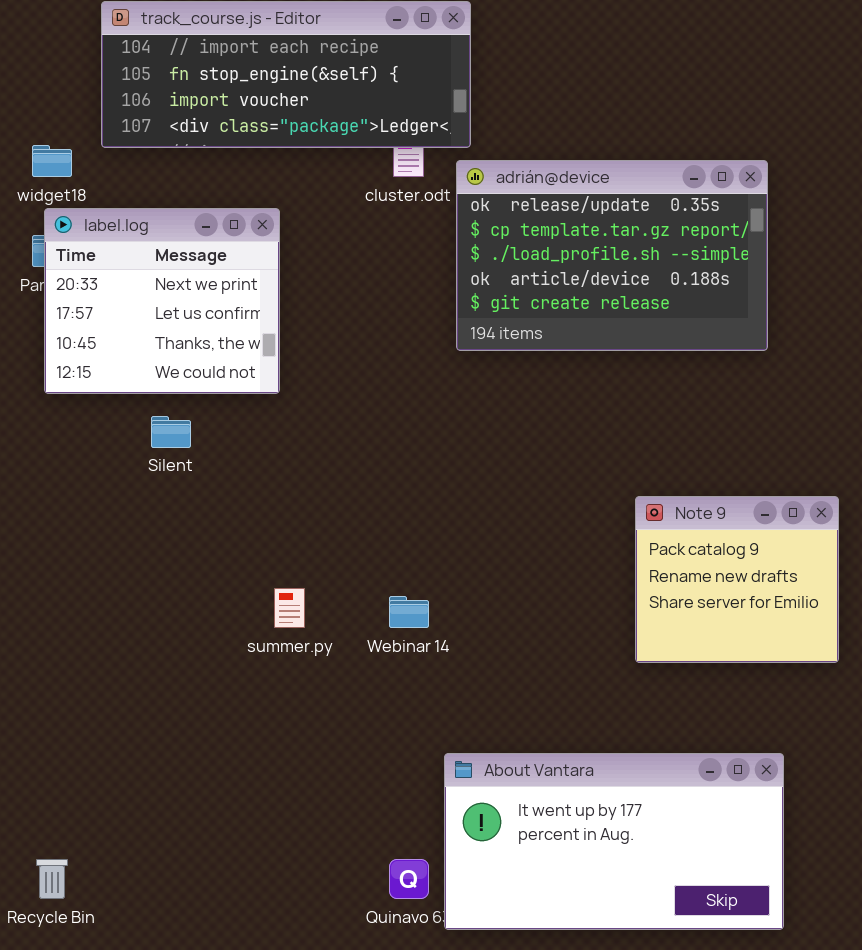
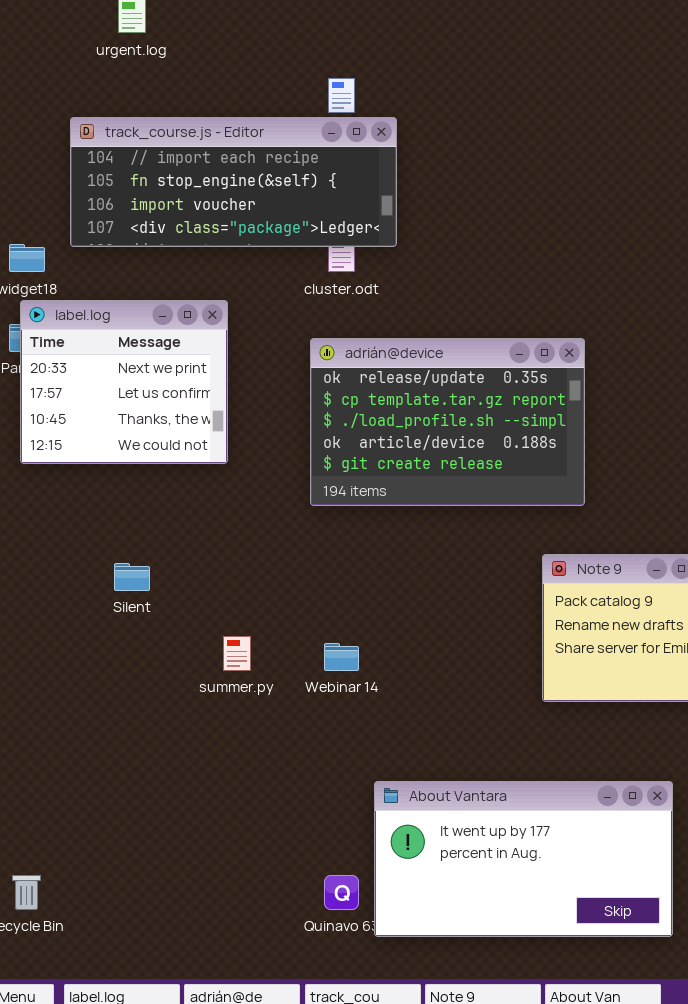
adrián@device: [456,160,768,351] -> [310,338,585,506], moved
Silent: [151,416,191,448] -> [114,563,150,591], moved

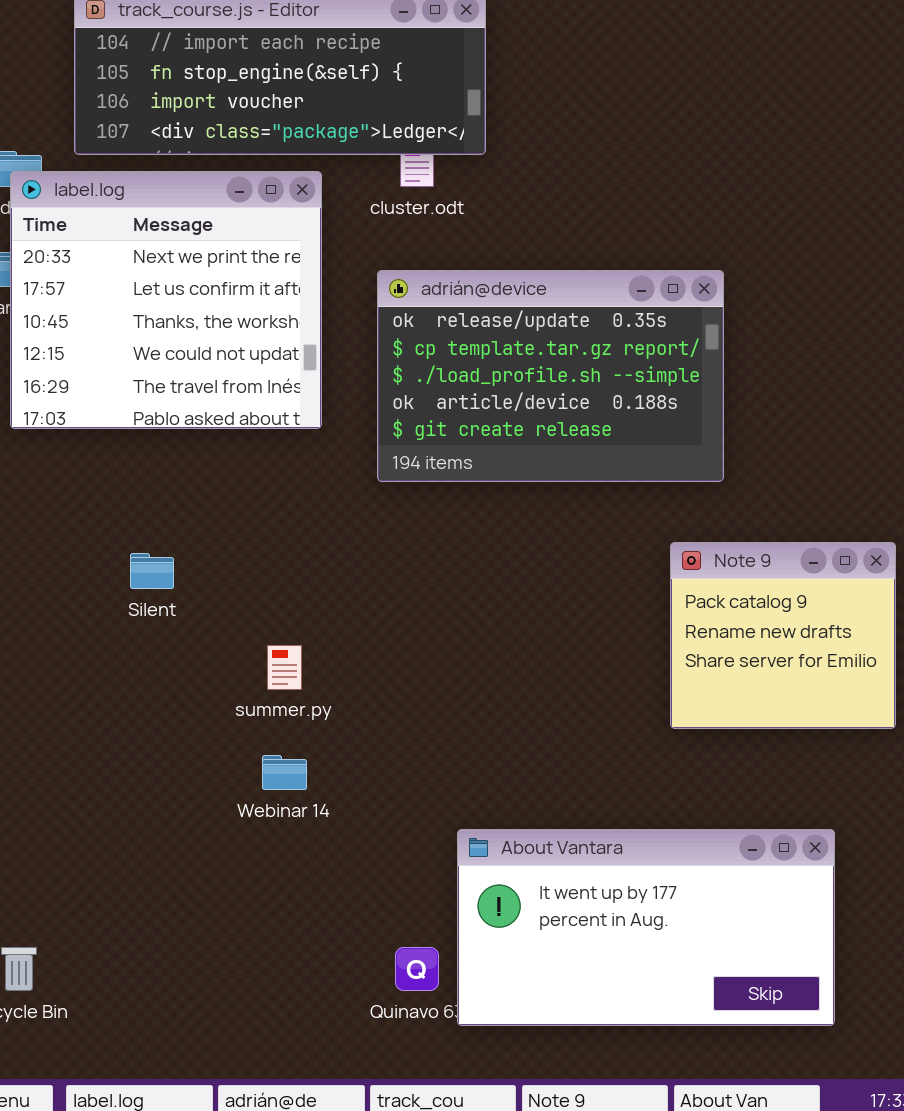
label.log: [20,300,228,464] -> [10,171,322,429], resized
Webinar 14: [324,643,359,671] -> [262,755,307,790], moved

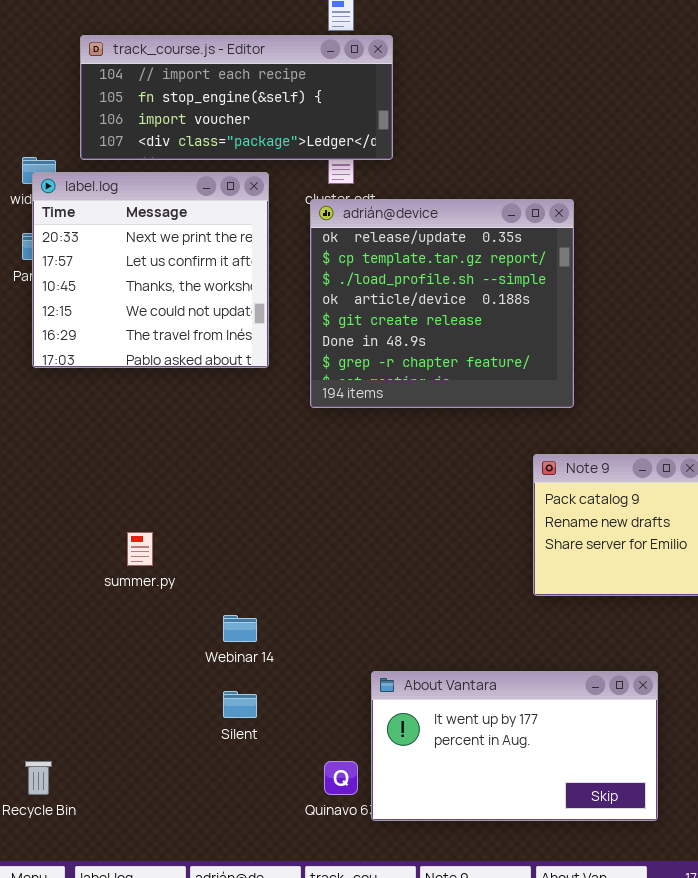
adrián@device: [377,270,724,482] -> [310,199,574,408], resized
Silent: [130,553,174,589] -> [223,691,257,718], moved
summer.py: [267,645,302,690] -> [127,532,153,566], moved

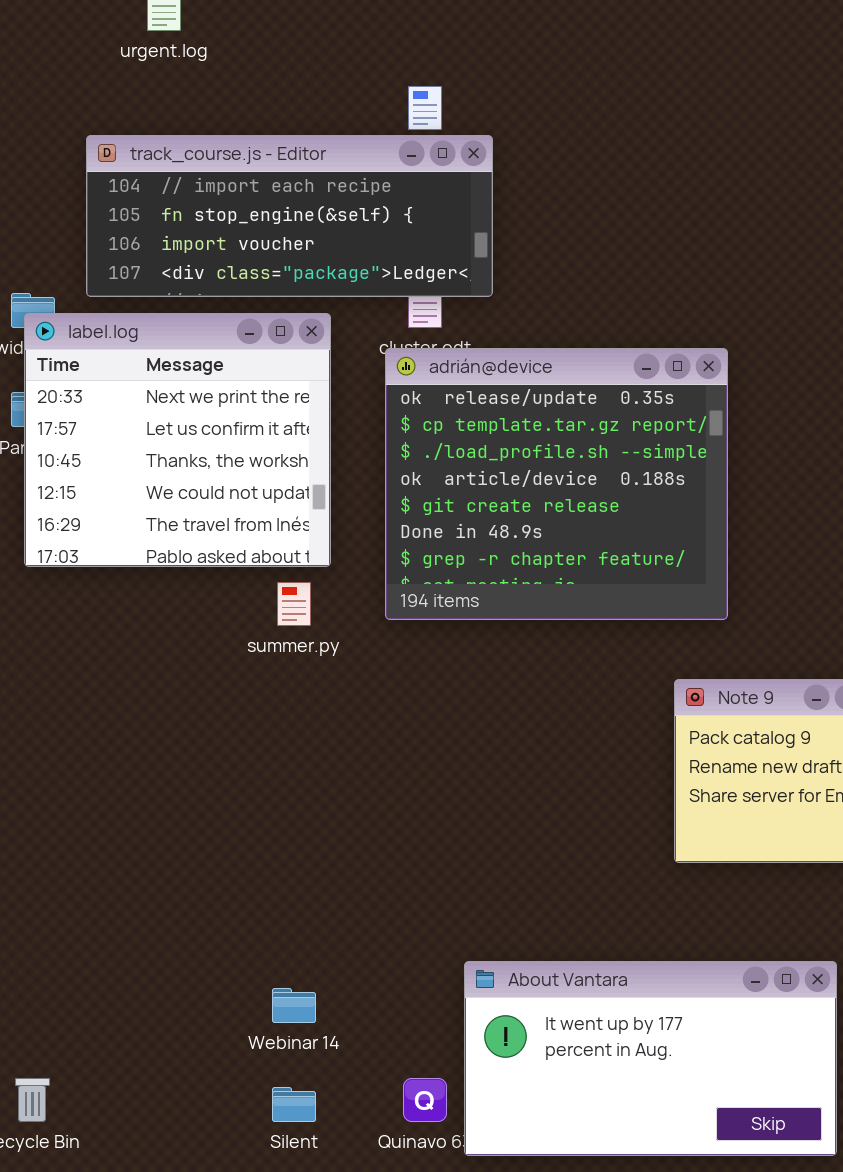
summer.py: [127,532,153,566] -> [277,582,311,626], moved
Webinar 14: [223,615,257,642] -> [272,988,316,1023], moved
Silent: [223,691,257,718] -> [272,1087,316,1122], moved

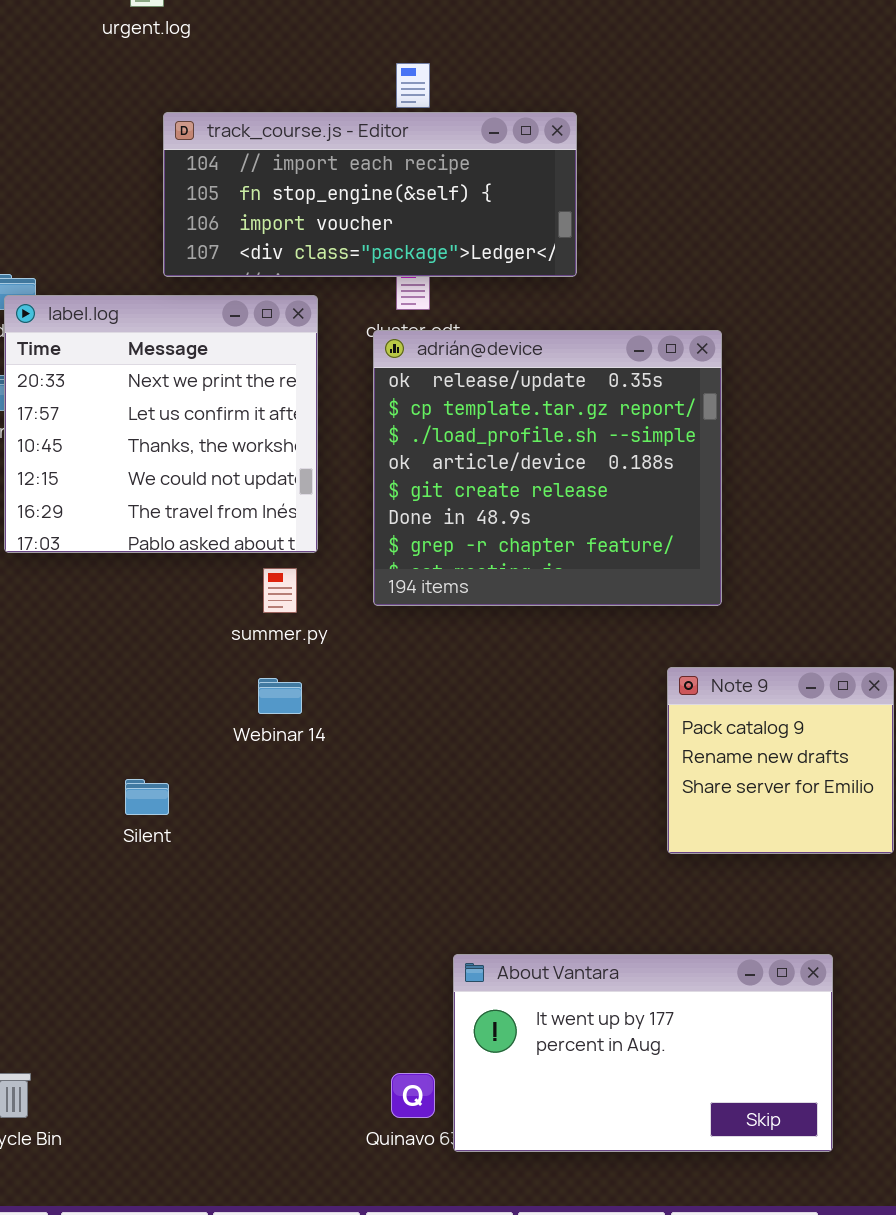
track_course.js - Editor: [86,135,493,297] -> [163,112,577,277], moved
Webinar 14: [272,988,316,1023] -> [258,678,302,714], moved
Silent: [272,1087,316,1122] -> [125,779,169,815], moved

